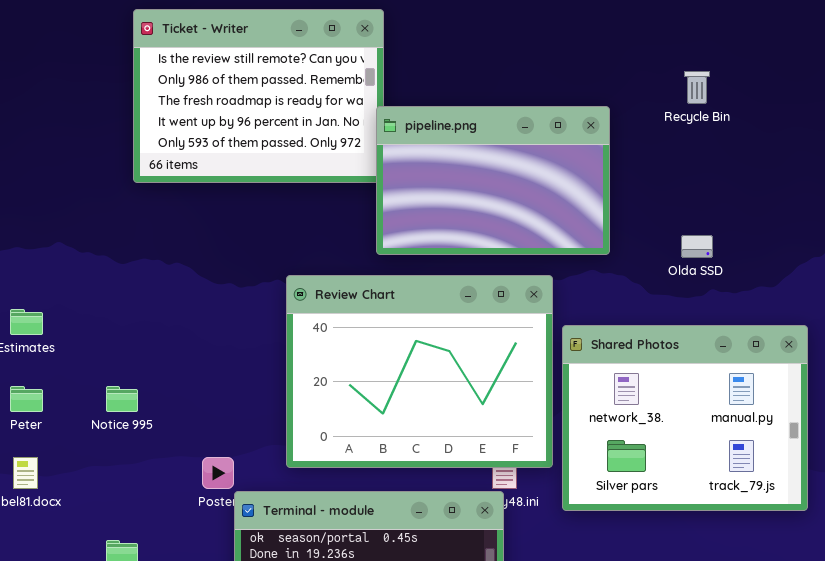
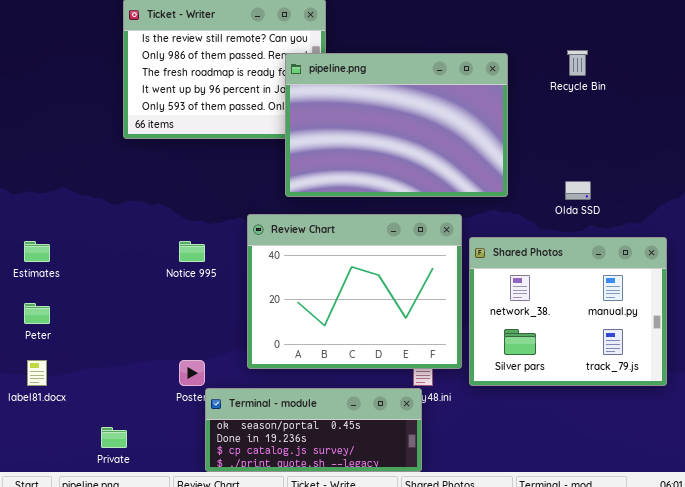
pipeline.png: [376,106,610,255] -> [285,53,508,197], resized
Shared Photos: [562,325,808,511] -> [469,237,667,386], moved
Notice 995: [106,386,138,412] -> [179,241,205,262], moved

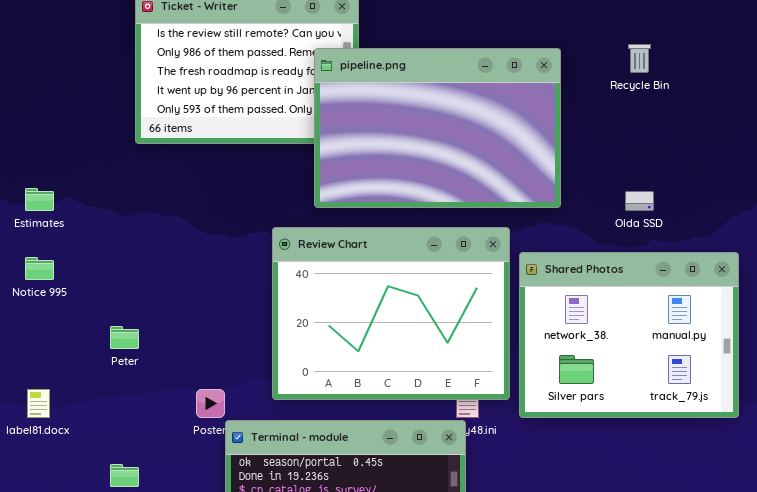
Estimates: [24,241,50,262] -> [25,188,54,211], moved
Notice 995: [179,241,205,262] -> [25,257,54,280], moved
Peter: [24,303,50,324] -> [110,326,139,349], moved

